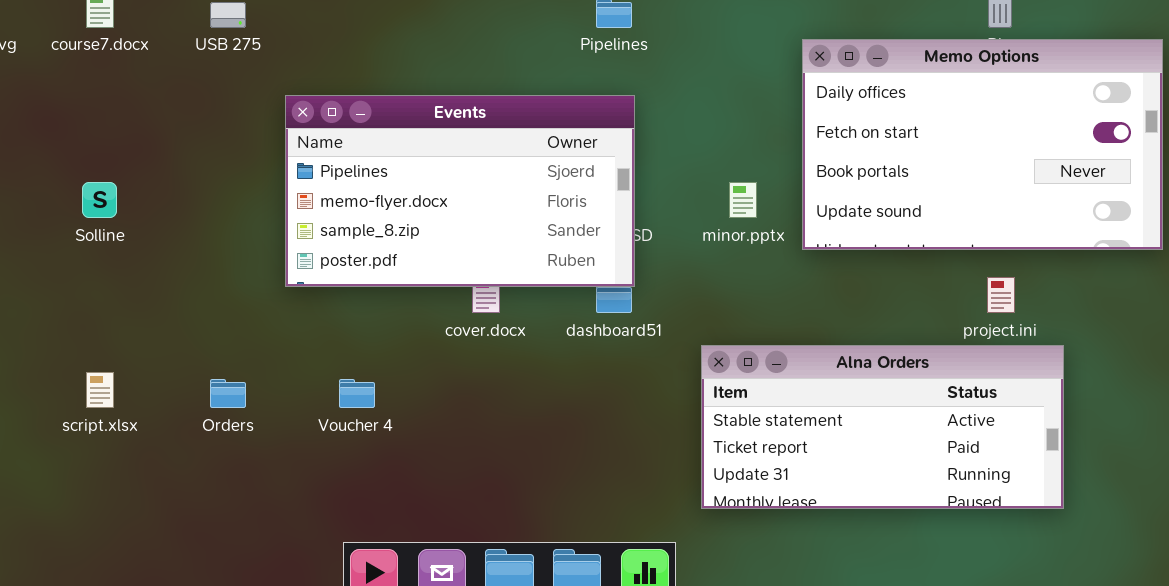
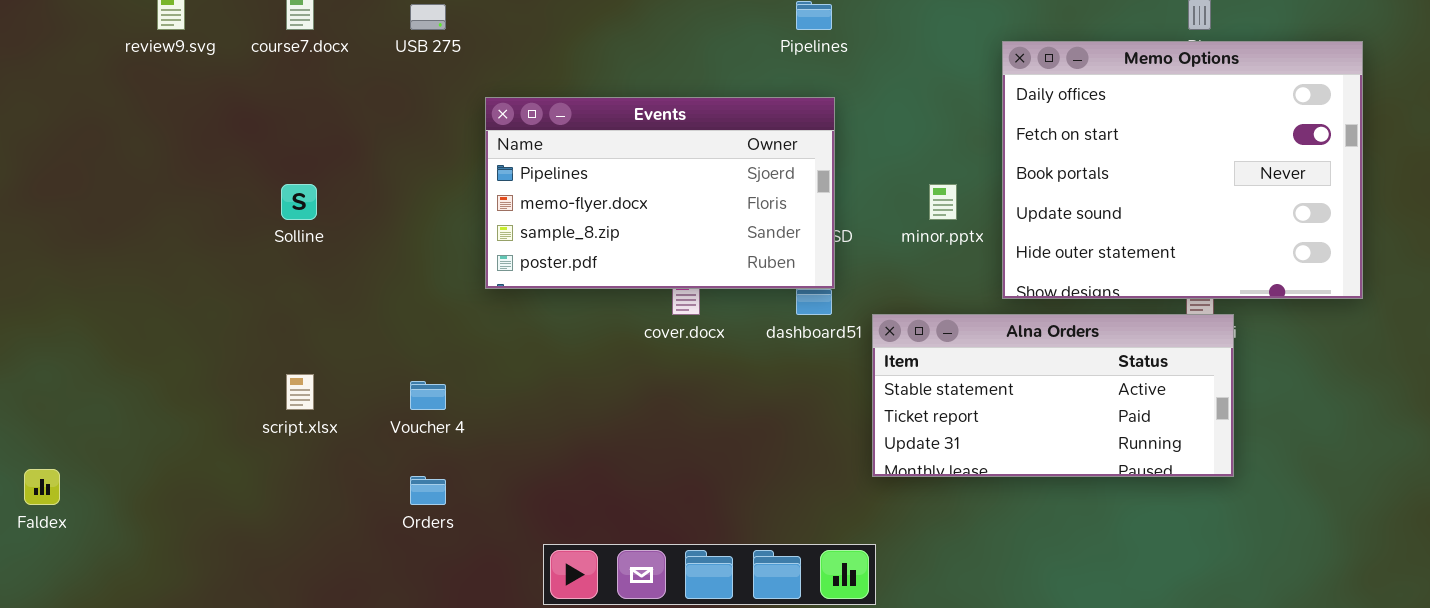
Memo Options: [802,39,1163,250] -> [1002,41,1363,299], resized
Alna Orders: [701,345,1064,509] -> [872,314,1234,477], moved
Orders: [210,379,246,408] -> [410,476,446,505], moved
Voucher 4: [339,379,375,408] -> [410,381,446,410], moved

